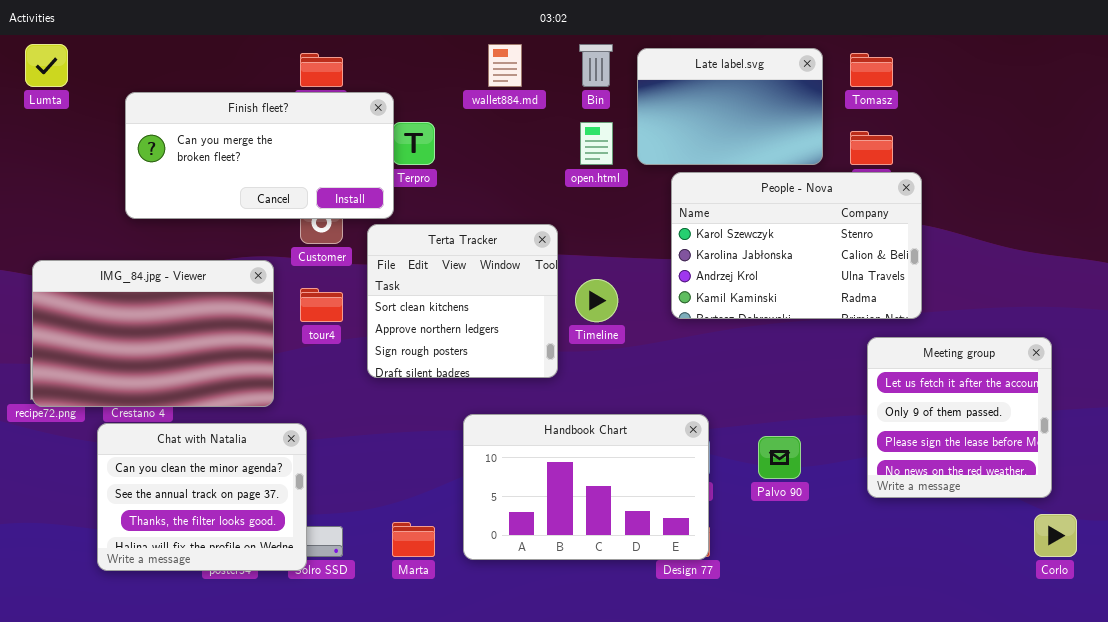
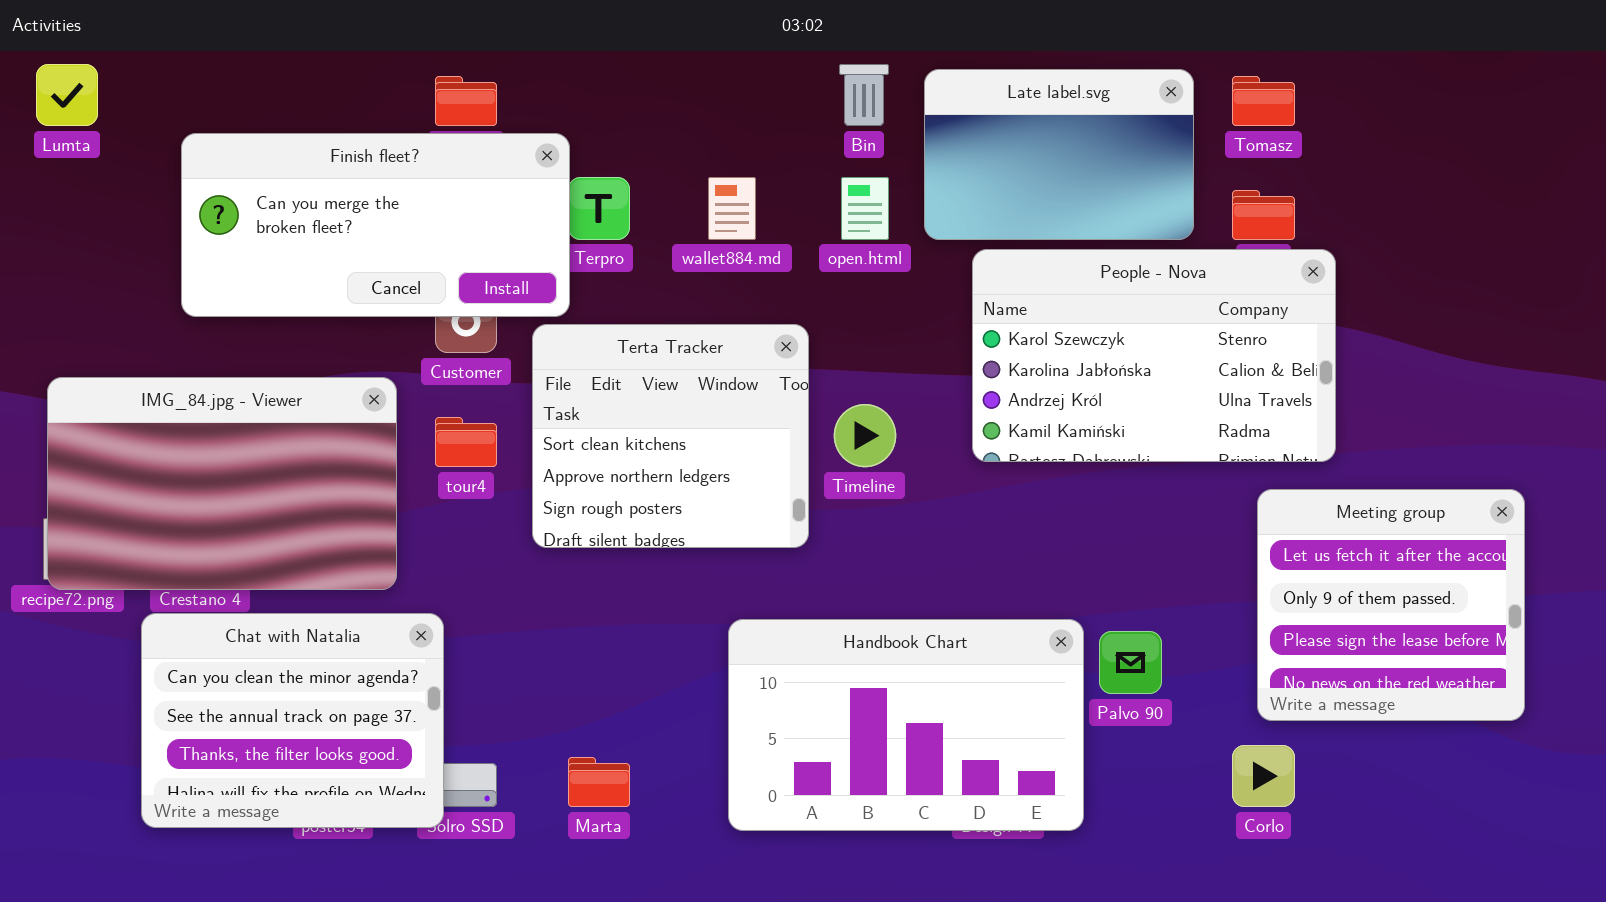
wallet884.md: [488,44,522,87] -> [708,177,756,240], moved
Handbook Chart: [463,414,709,560] -> [728,619,1084,831], moved
Corlo: [1034,514,1077,557] -> [1232,745,1295,807], moved

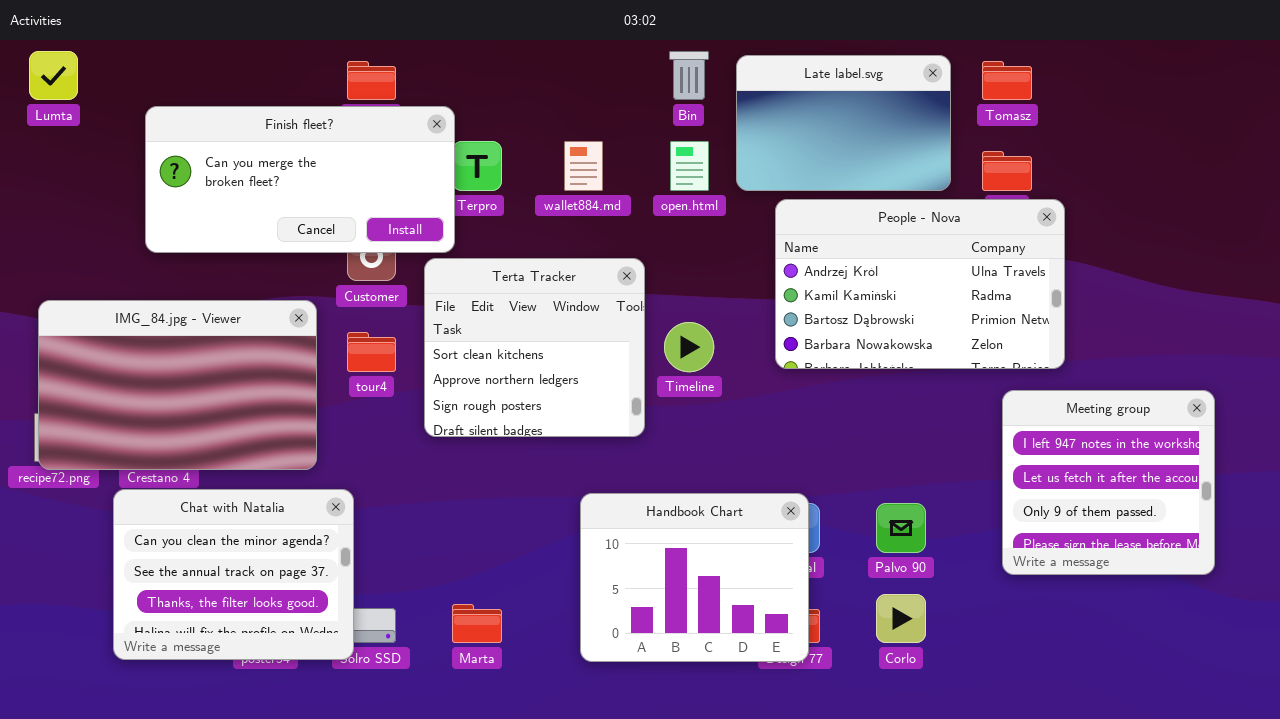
People - Nova: [972,249,1336,462] -> [775,199,1065,369], scrolled down 2 rows
Meeting group: [1257,489,1525,721] -> [1002,390,1215,575], scrolled up 1 row
Handbook Chart: [728,619,1084,831] -> [580,493,809,662], resized
Corlo: [1232,745,1295,807] -> [876,594,926,643], moved

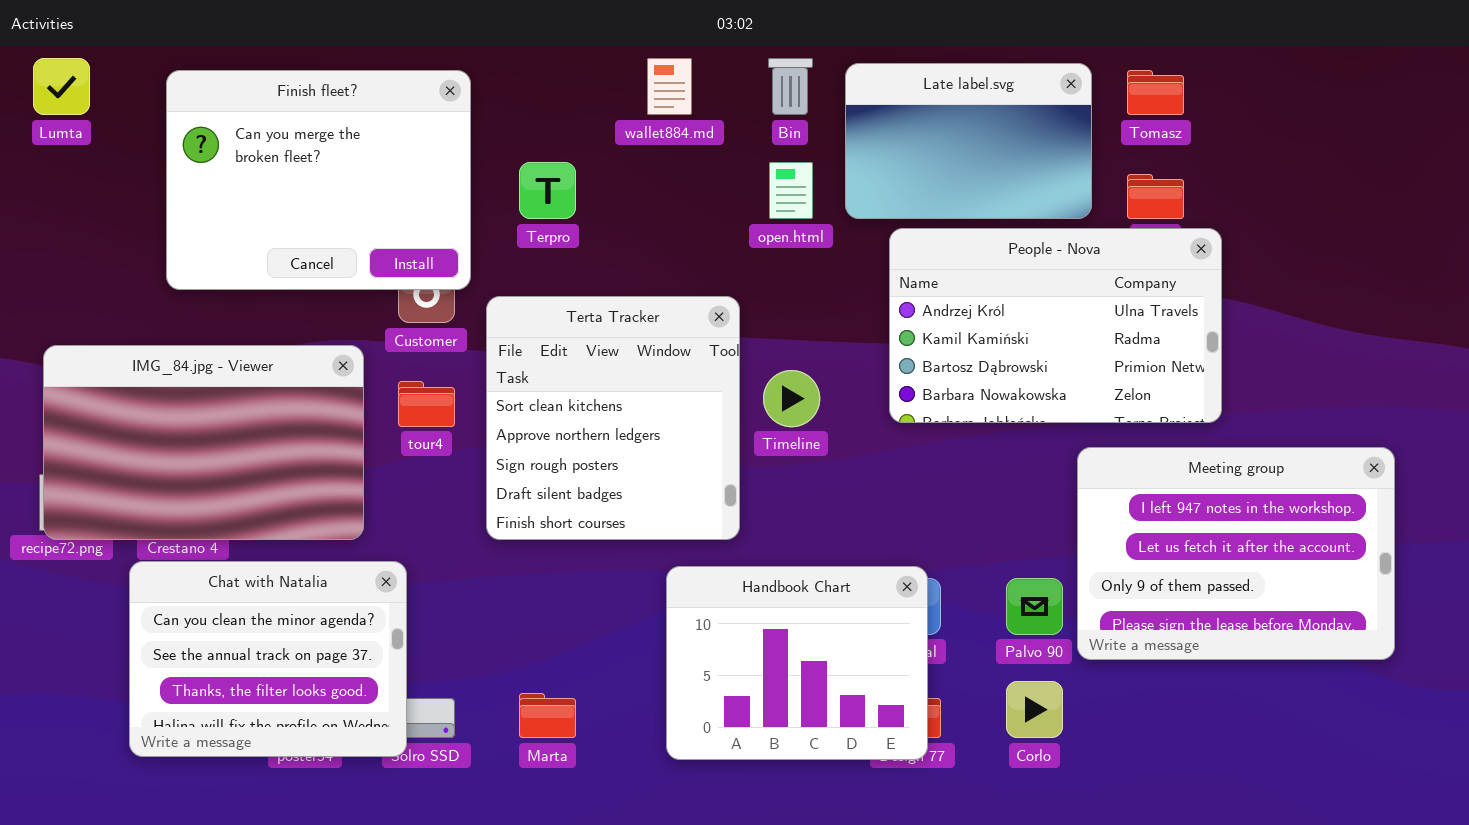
Finish fleet?: [145,106,455,253] -> [166,70,471,290], resized
wallet884.md: [564,141,603,191] -> [647,58,692,115], moved
Terta Tracker: [424,258,645,437] -> [486,296,740,540], resized
Meeting group: [1002,390,1215,575] -> [1077,447,1395,660], resized

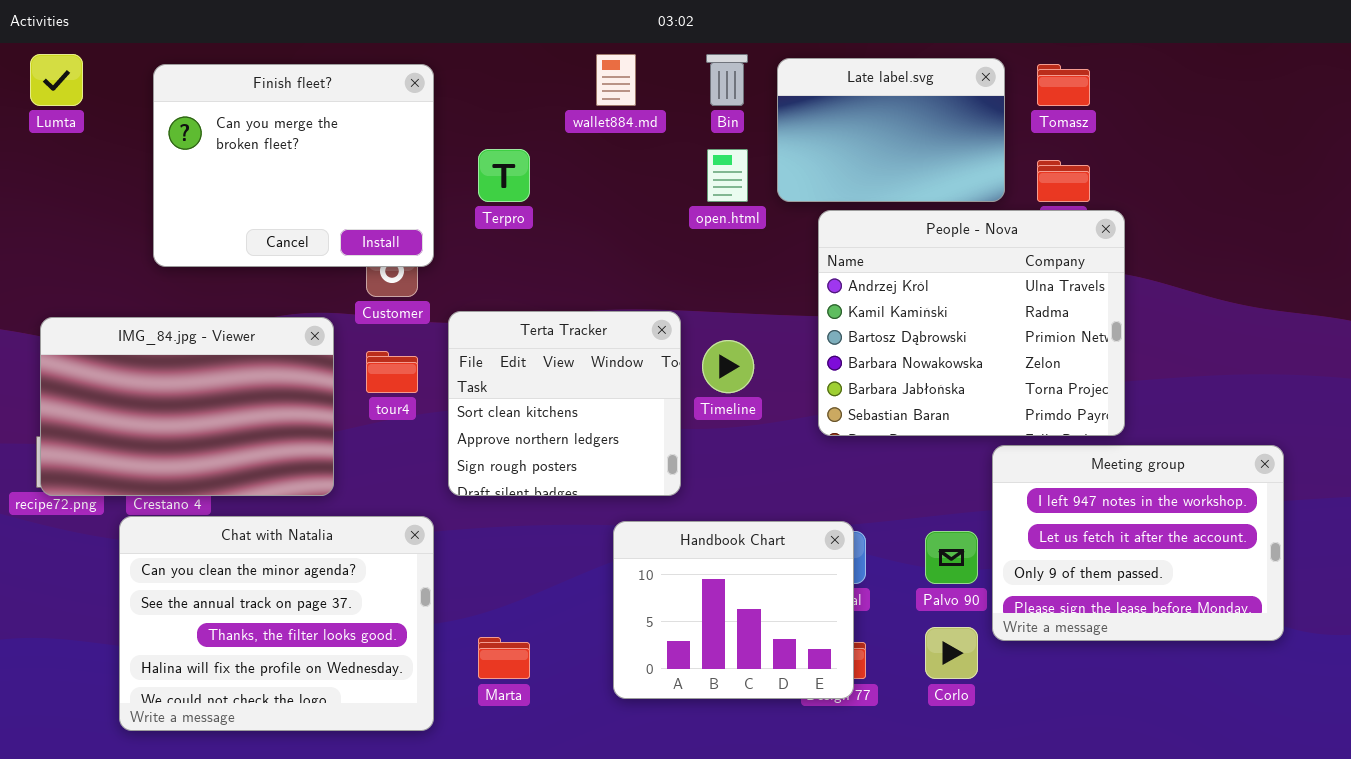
People - Nova: [889,228,1222,423] -> [818,210,1125,436], resized
Terta Tracker: [486,296,740,540] -> [448,311,681,496], resized
Meeting group: [1077,447,1395,660] -> [992,445,1284,641], moved
Chat with Natalia: [129,561,407,757] -> [119,516,434,731], resized

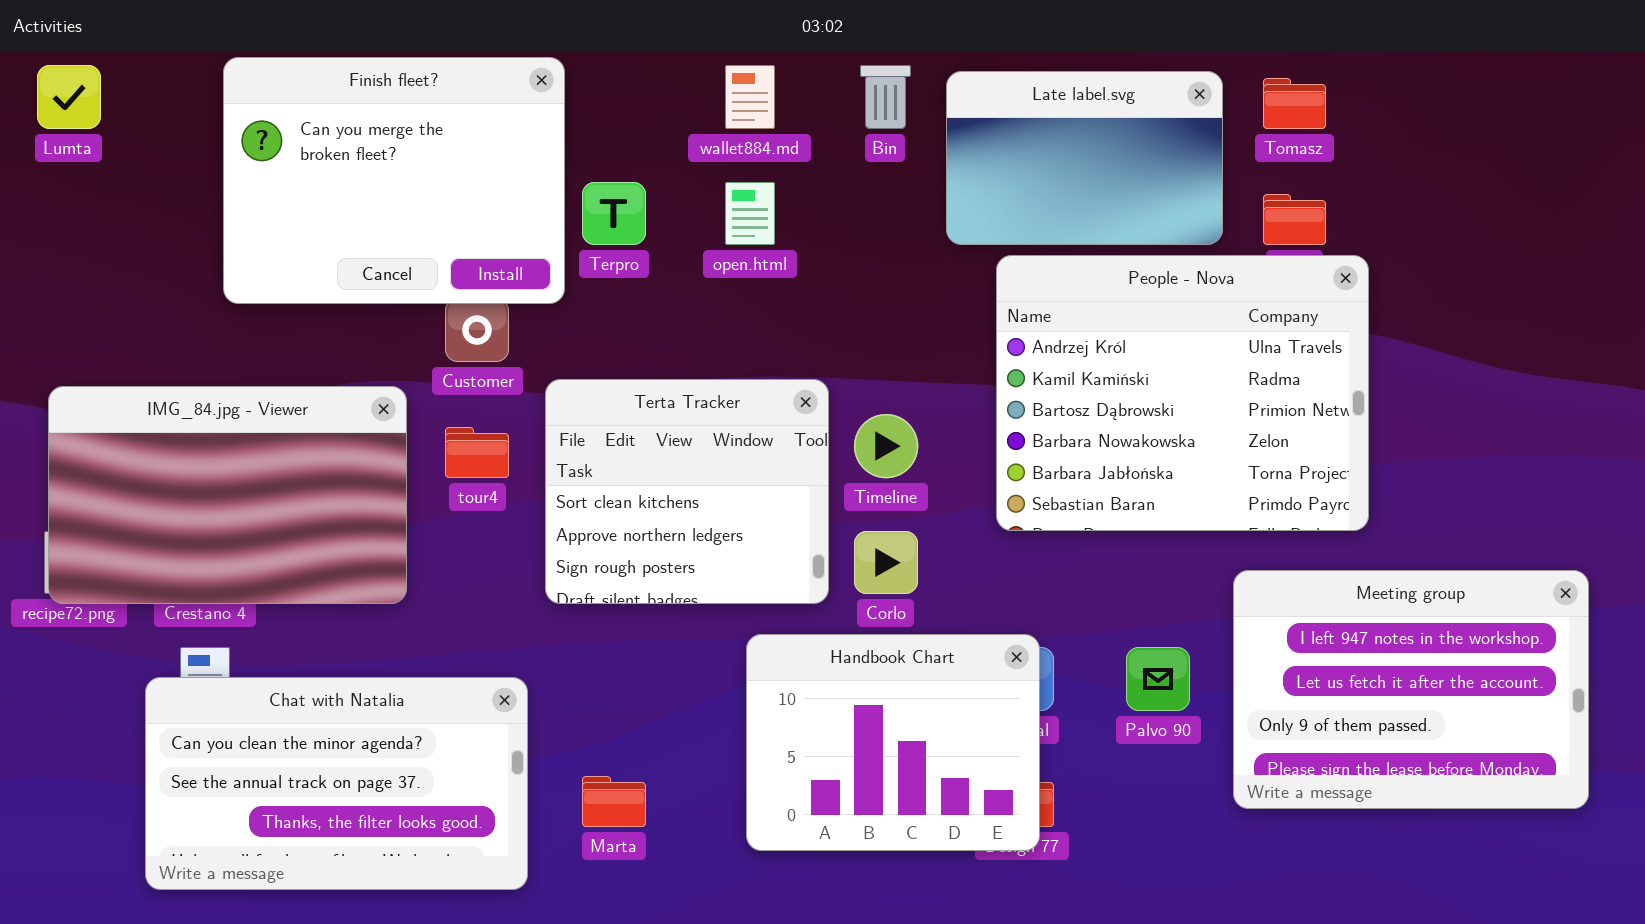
Finish fleet?: [153,64,434,267] -> [223,57,565,304], moved
open.html: [707,149,748,202] -> [725,182,775,245], moved
Meeting group: [992,445,1284,641] -> [1233,570,1589,809], moved
Chat with Natalia: [119,516,434,731] -> [145,677,528,890], resized
Corlo: [925,627,978,679] -> [854,531,918,594], moved

